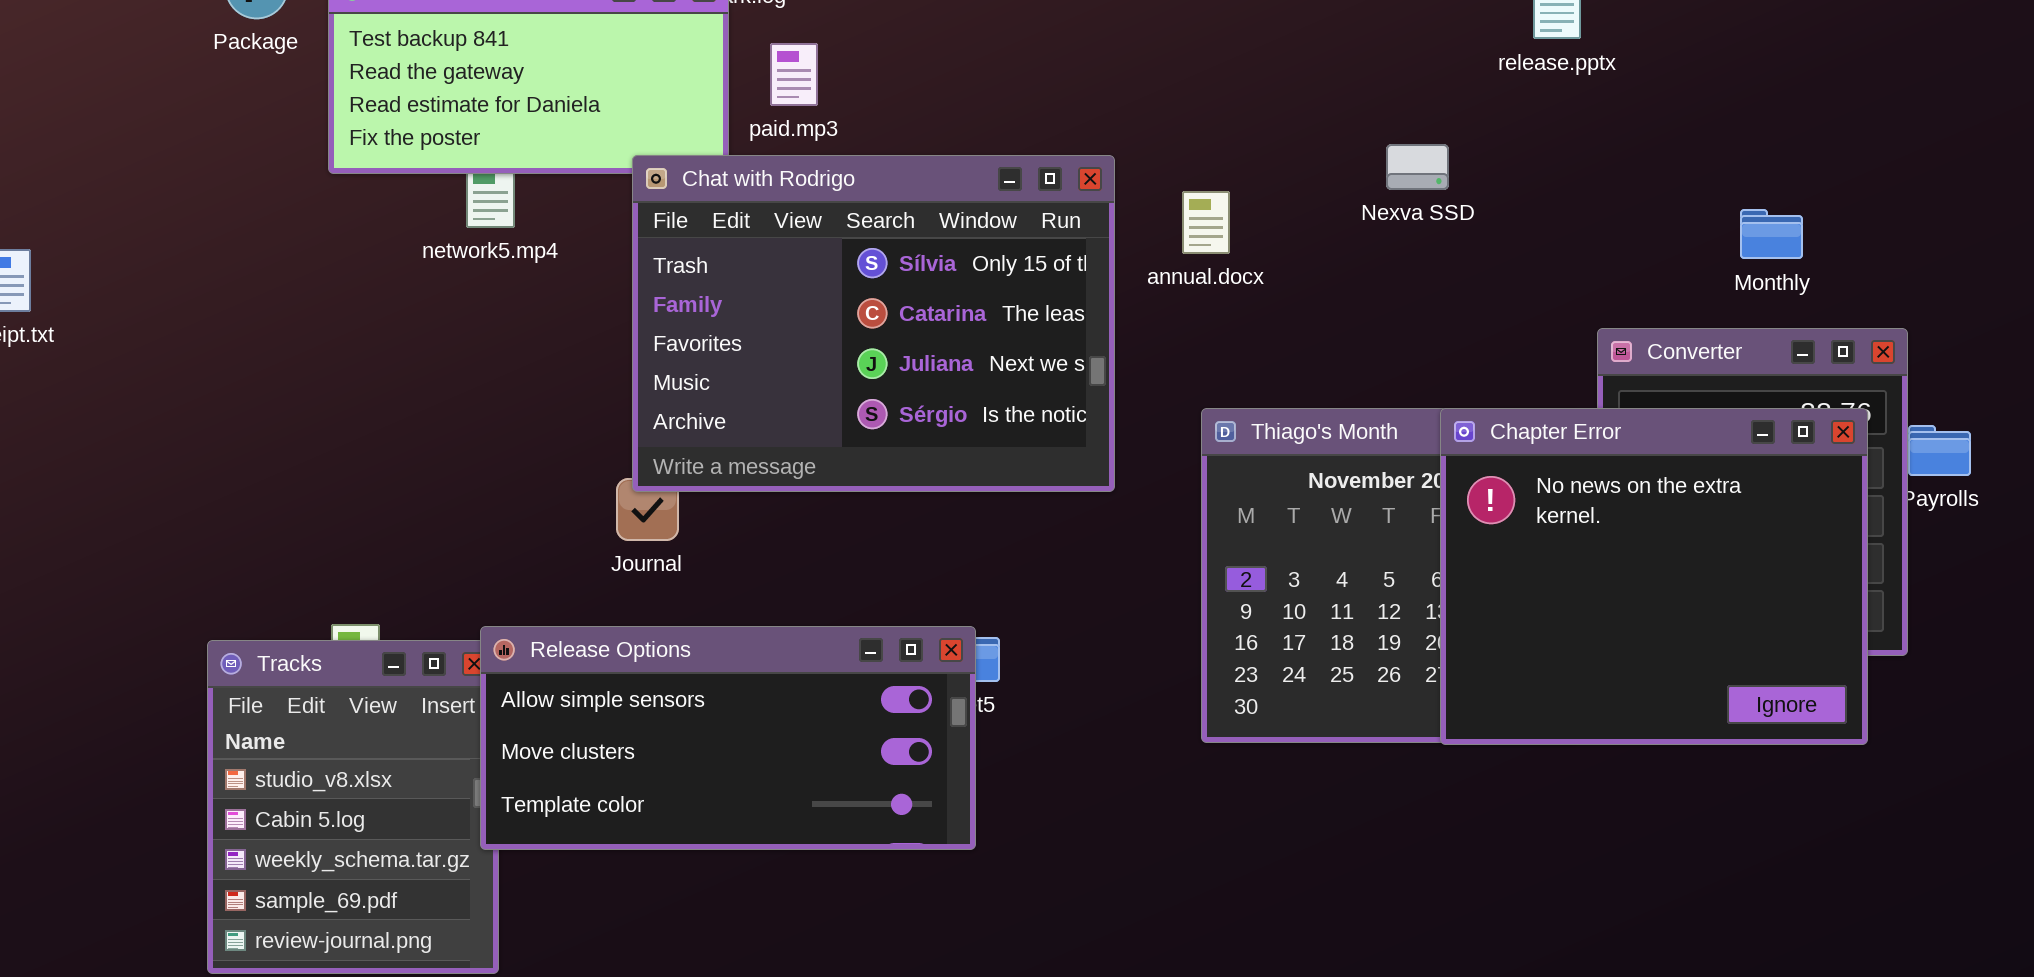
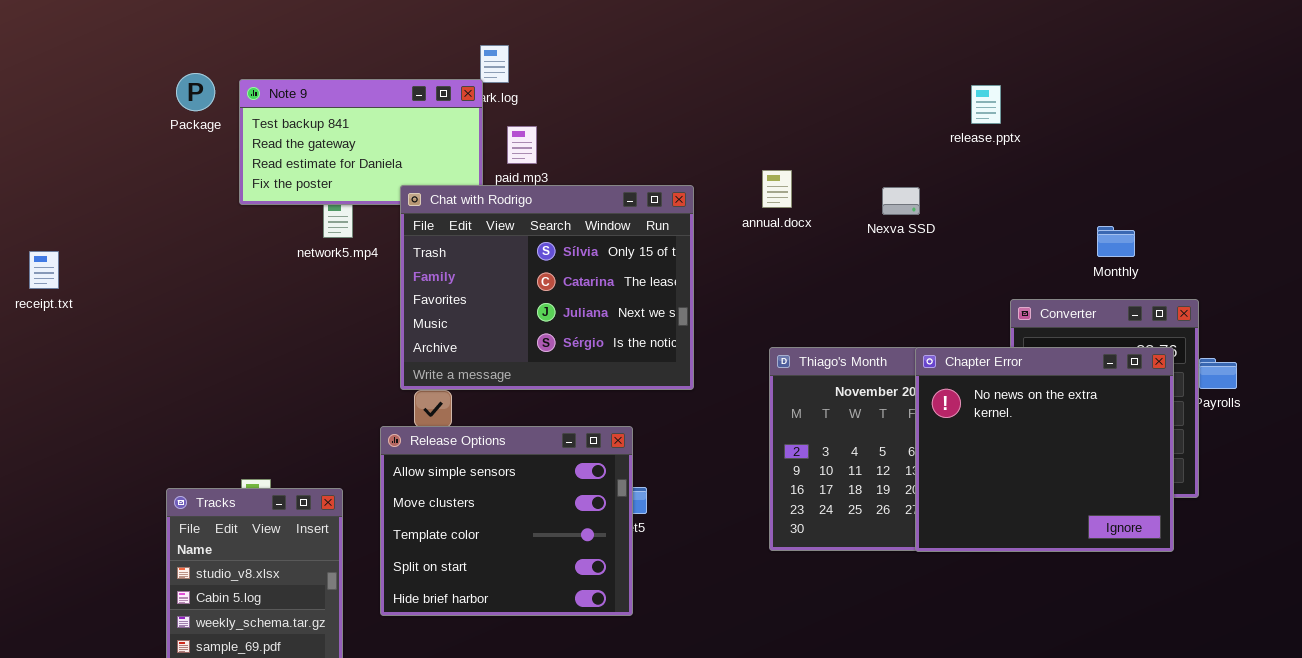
Chat with Rodrigo: [632,155,1115,492] -> [400,185,694,390], moved
annual.docx: [1182,191,1230,254] -> [762,170,792,208], moved
Release Options: [480,626,976,850] -> [380,426,633,616], resized

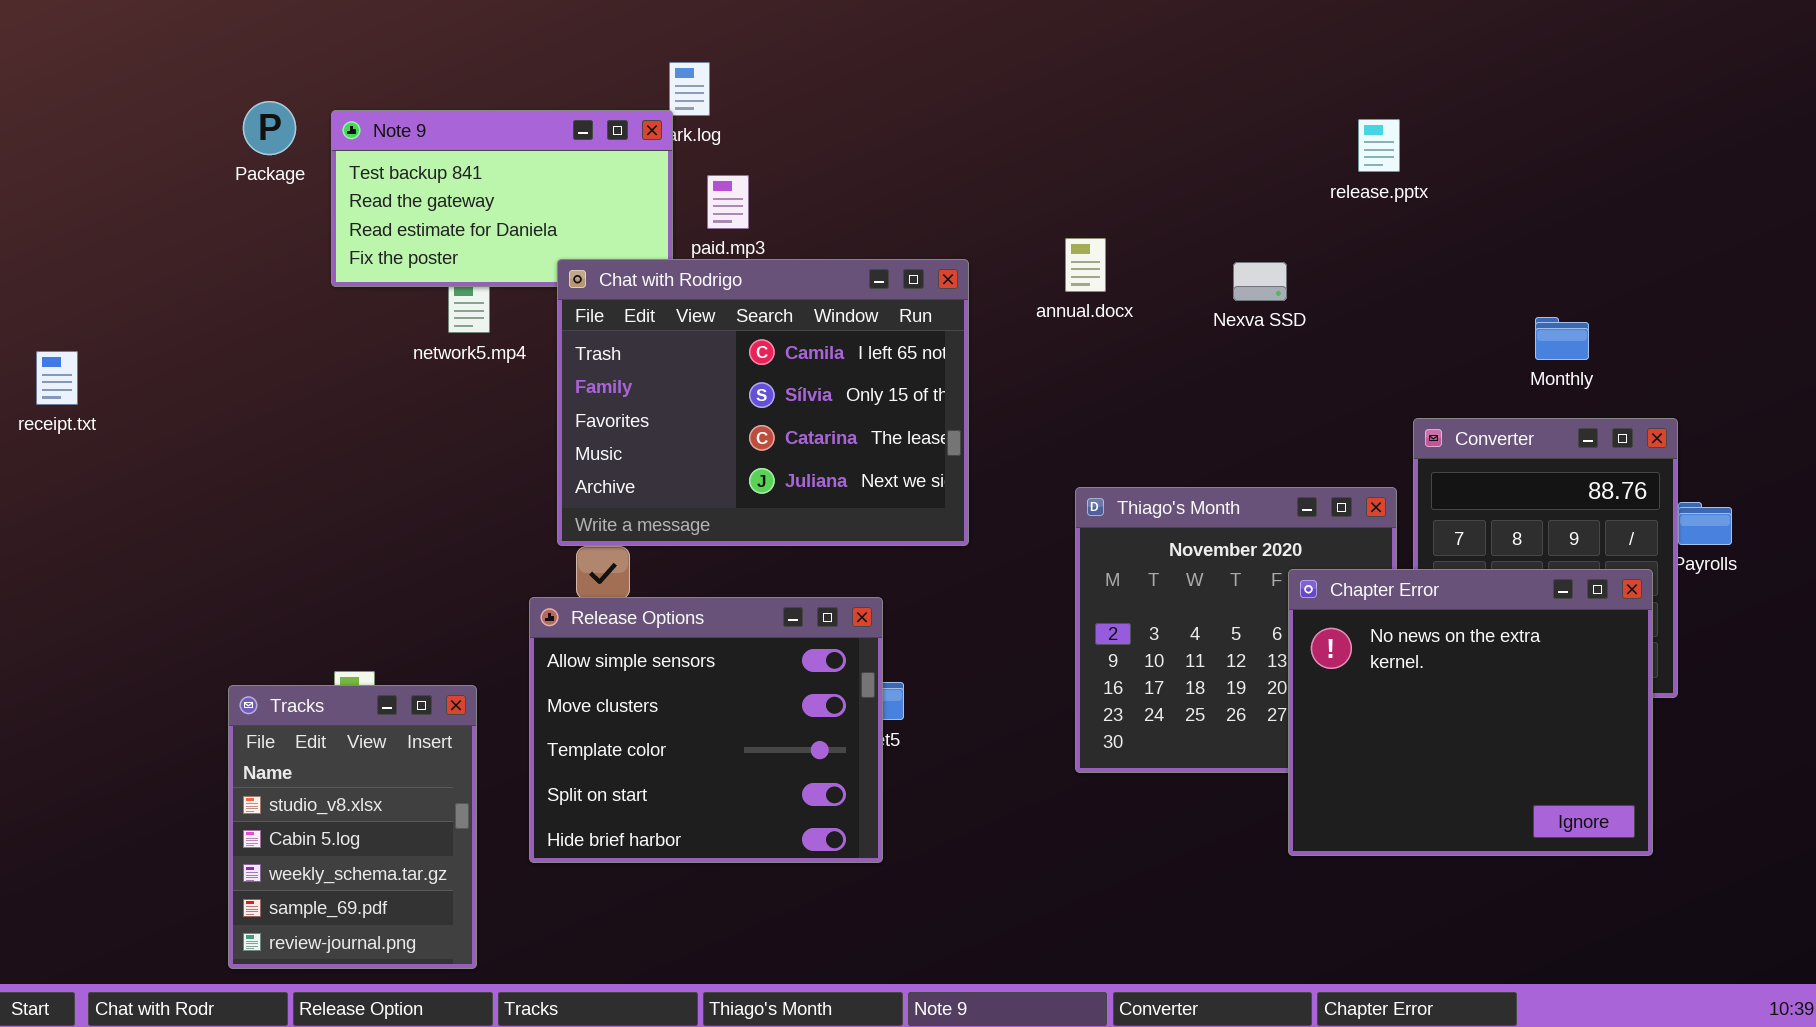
Chat with Rodrigo: [400,185,694,390] -> [557,259,969,546], scrolled up 1 row
Chapter Error: [915,347,1174,552] -> [1288,569,1653,856], moved

